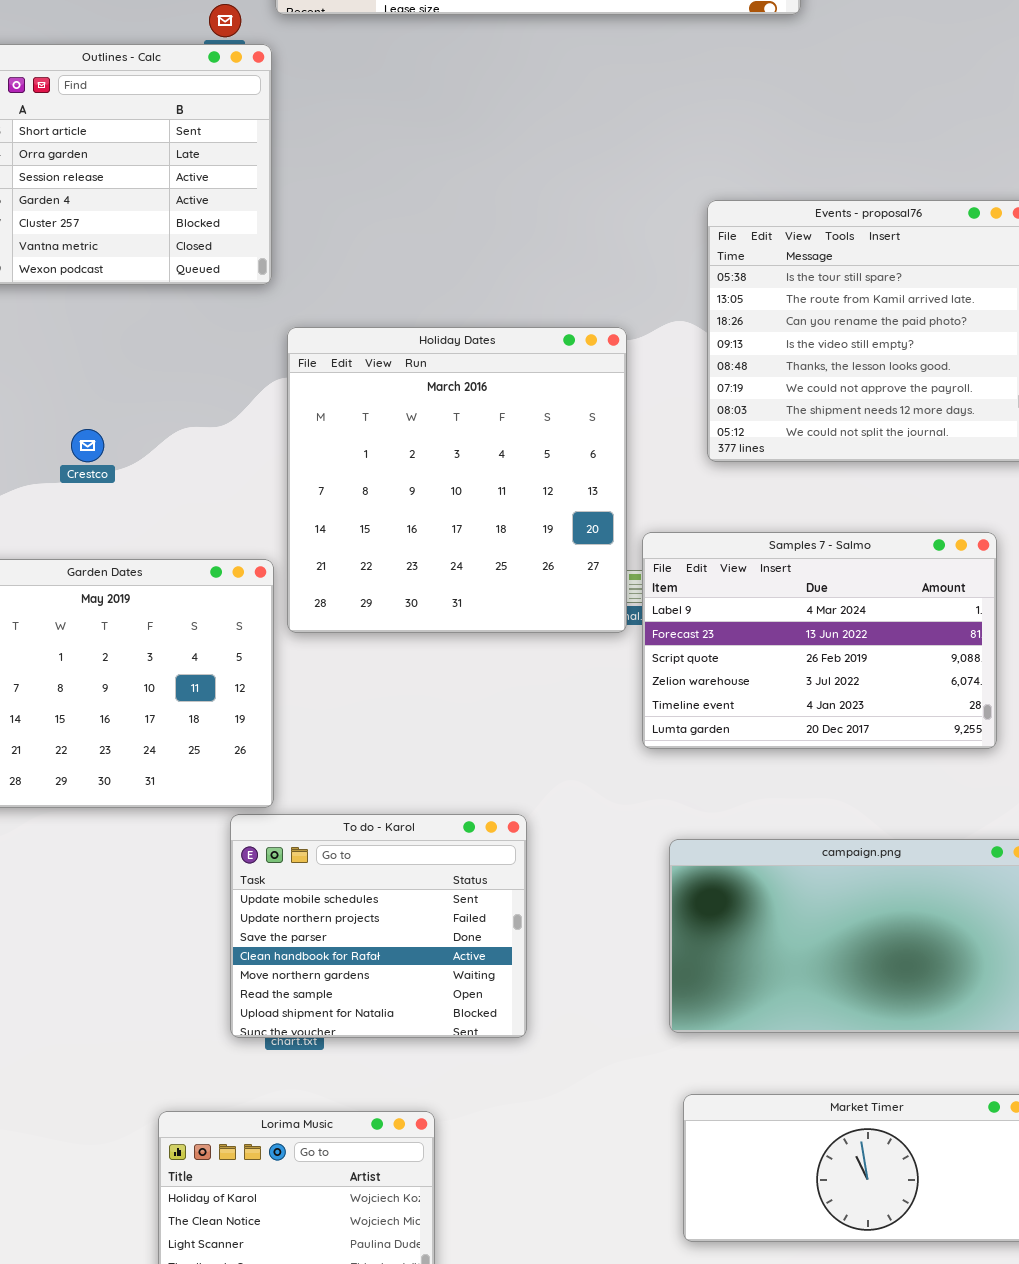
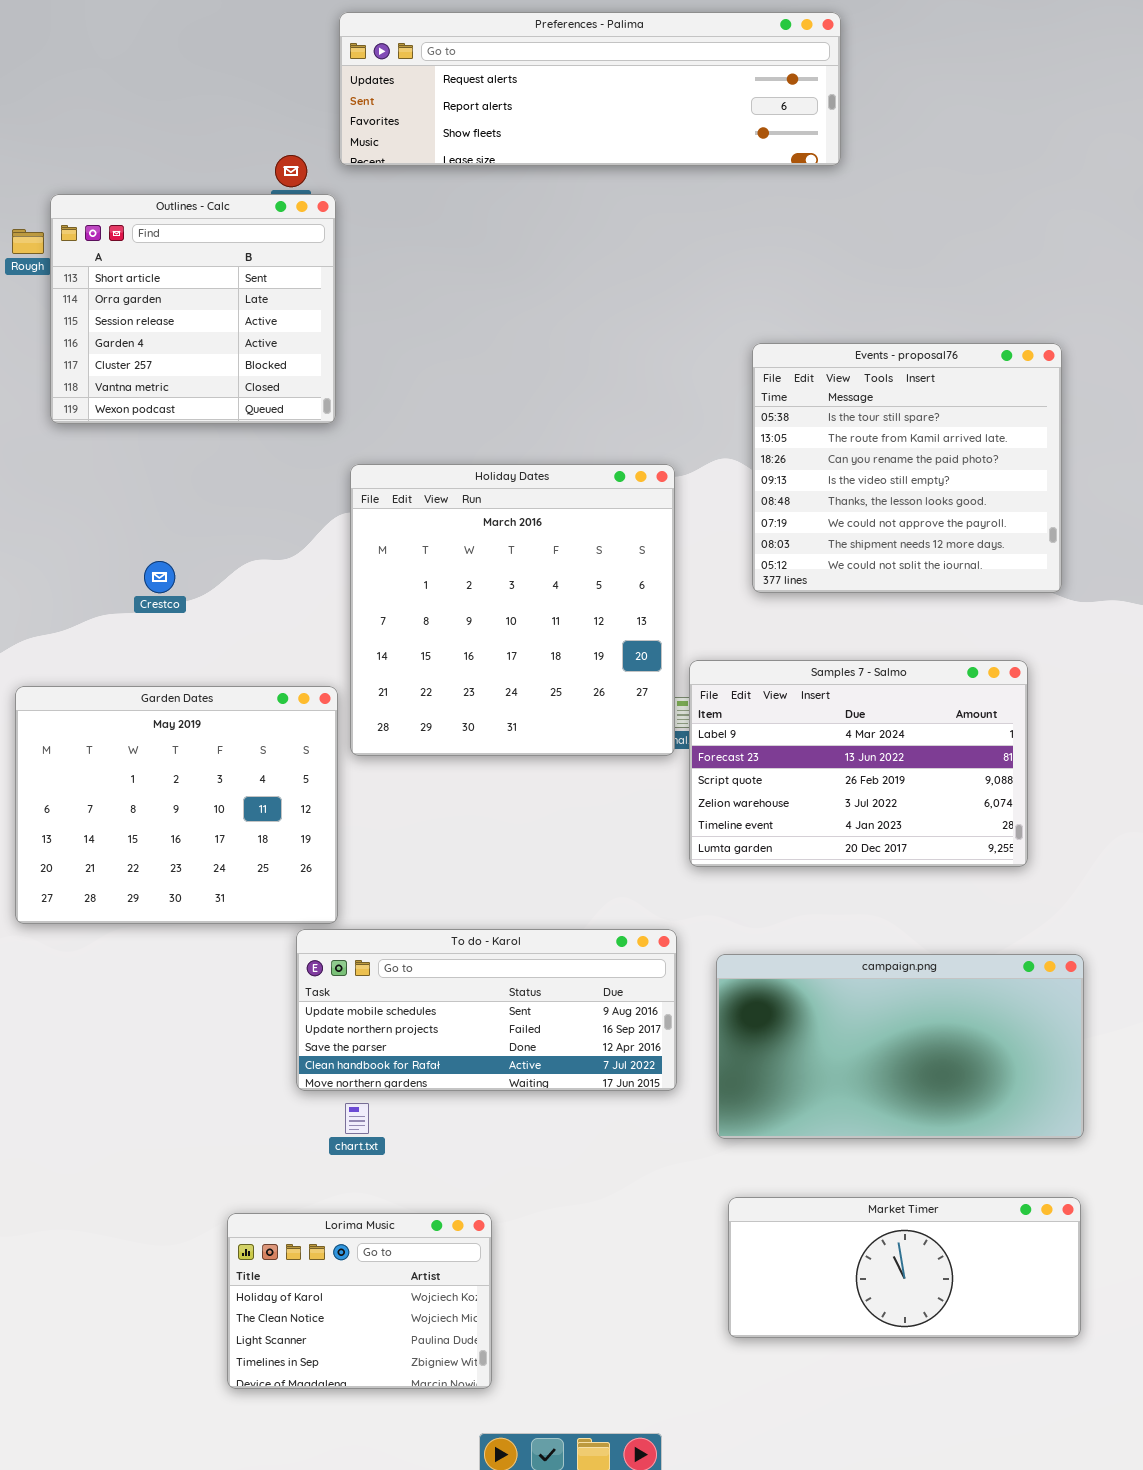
To do - Karol: [230,814,527,1038] -> [296,929,677,1091], resized

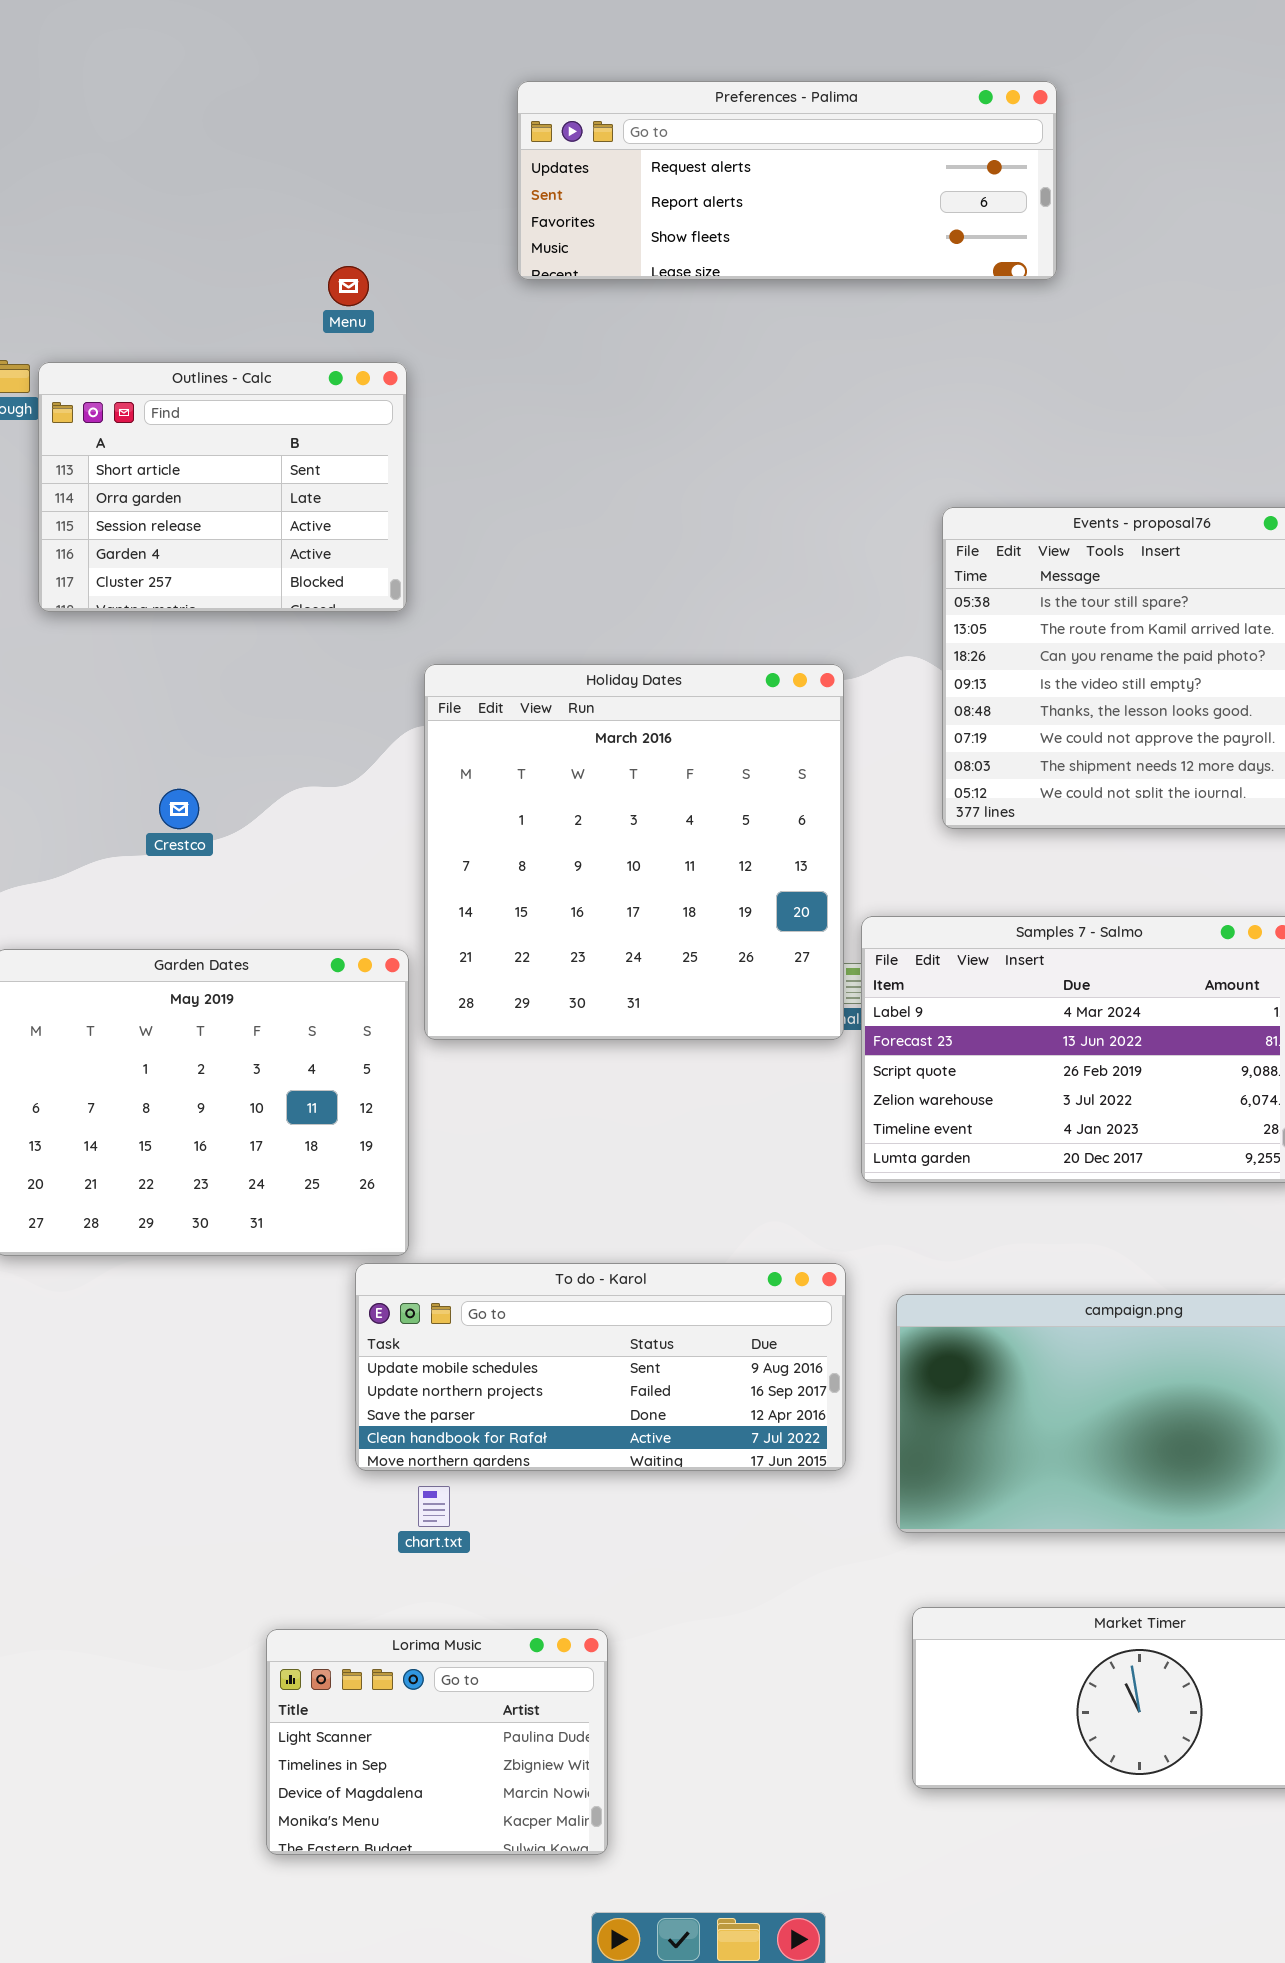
Preferences - Palima: [339,12,841,166] -> [517,81,1057,280], resized
Outlines - Calc: [50,194,336,424] -> [38,362,407,612], resized
Lorima Music: [227,1213,492,1389] -> [266,1629,608,1855], scrolled down 2 rows

